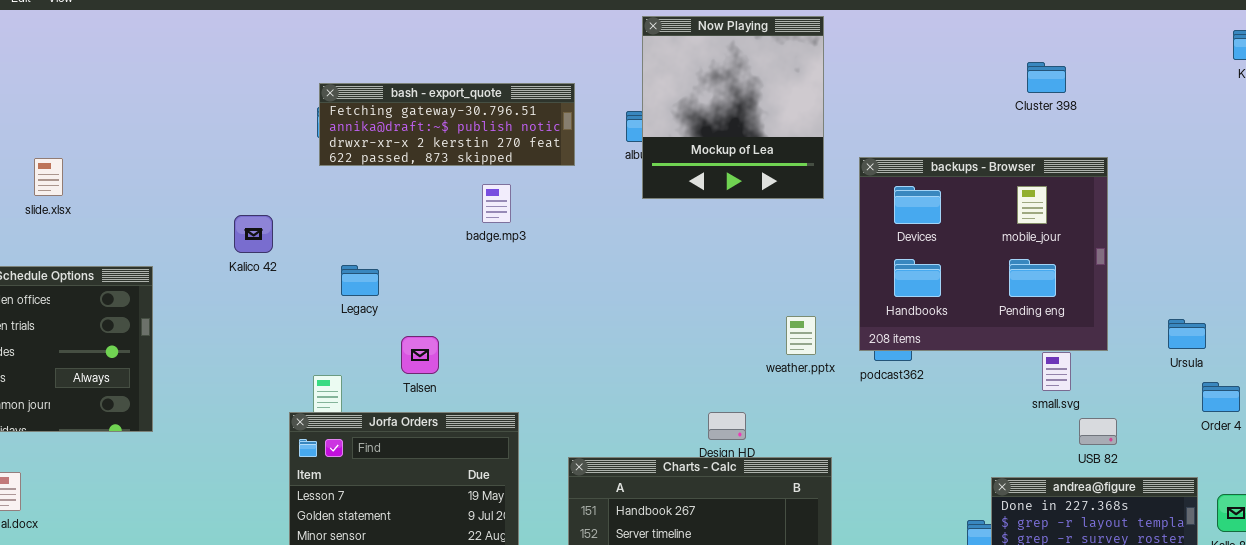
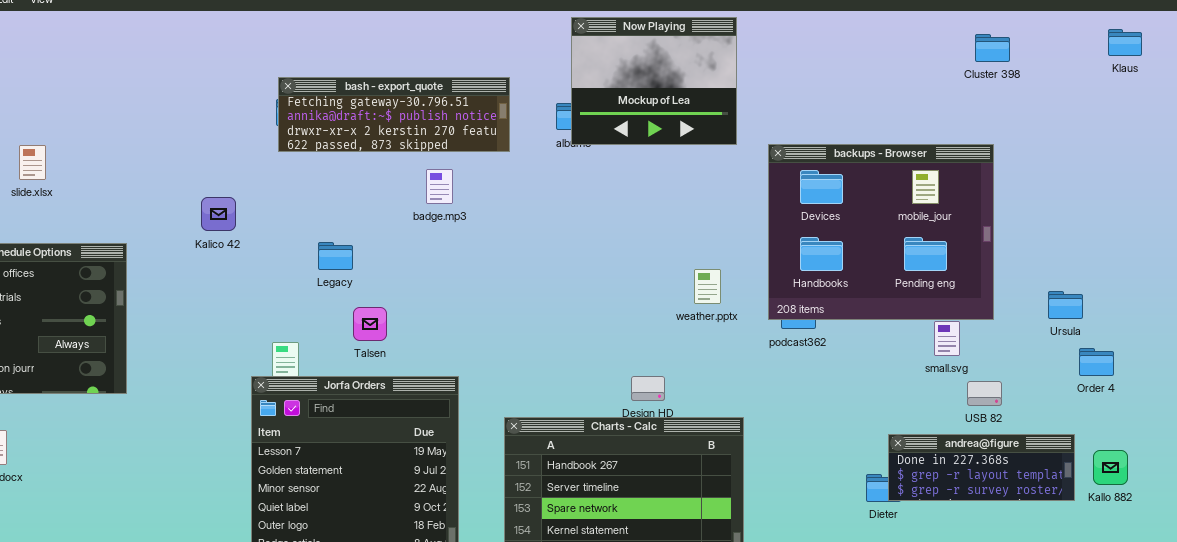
Now Playing: [642,16,824,199] -> [571,17,737,145], resized
Cluster 398: [1027,62,1066,93] -> [975,34,1010,62], moved
Legacy: [341,265,379,296] -> [318,242,353,270], moved
weather.pptx: [786,316,816,355] -> [694,269,721,304], moved

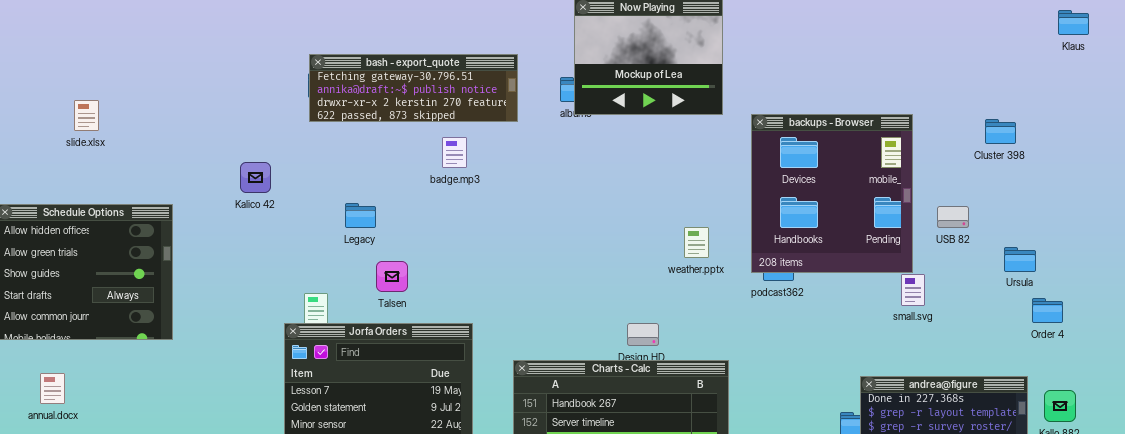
Cluster 398: [975,34,1010,62] -> [985,119,1016,144], moved
backups - Browser: [768,144,994,320] -> [751,114,913,273], resized
slide.xlsx: [19,145,46,180] -> [74,100,99,131], moved
USB 82: [967,381,1002,406] -> [937,206,969,228], moved

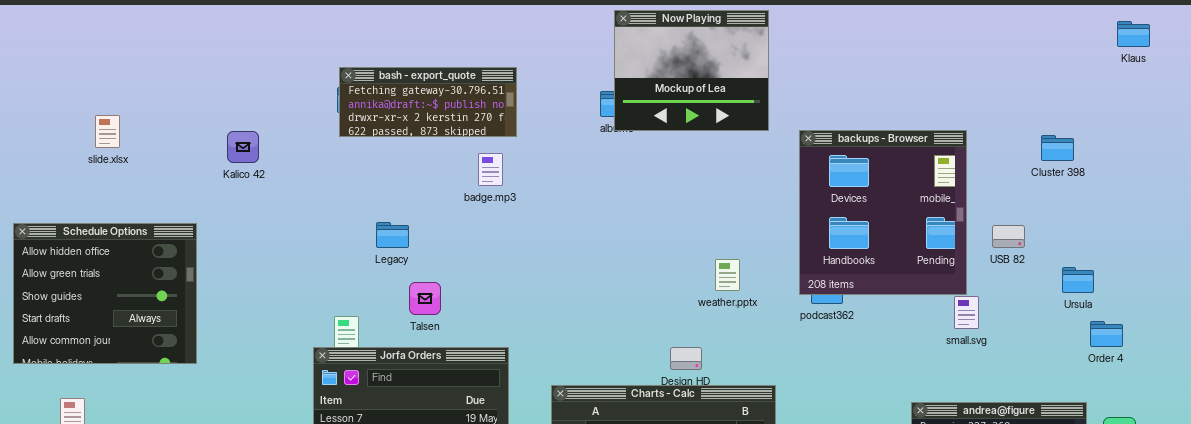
bash - export_quote: [309,54,518,122] -> [339,67,517,137], resized
Kalico 42: [240,162,271,193] -> [227,131,259,163], moved
weather.pptx: [684,227,709,258] -> [715,259,740,291], moved

